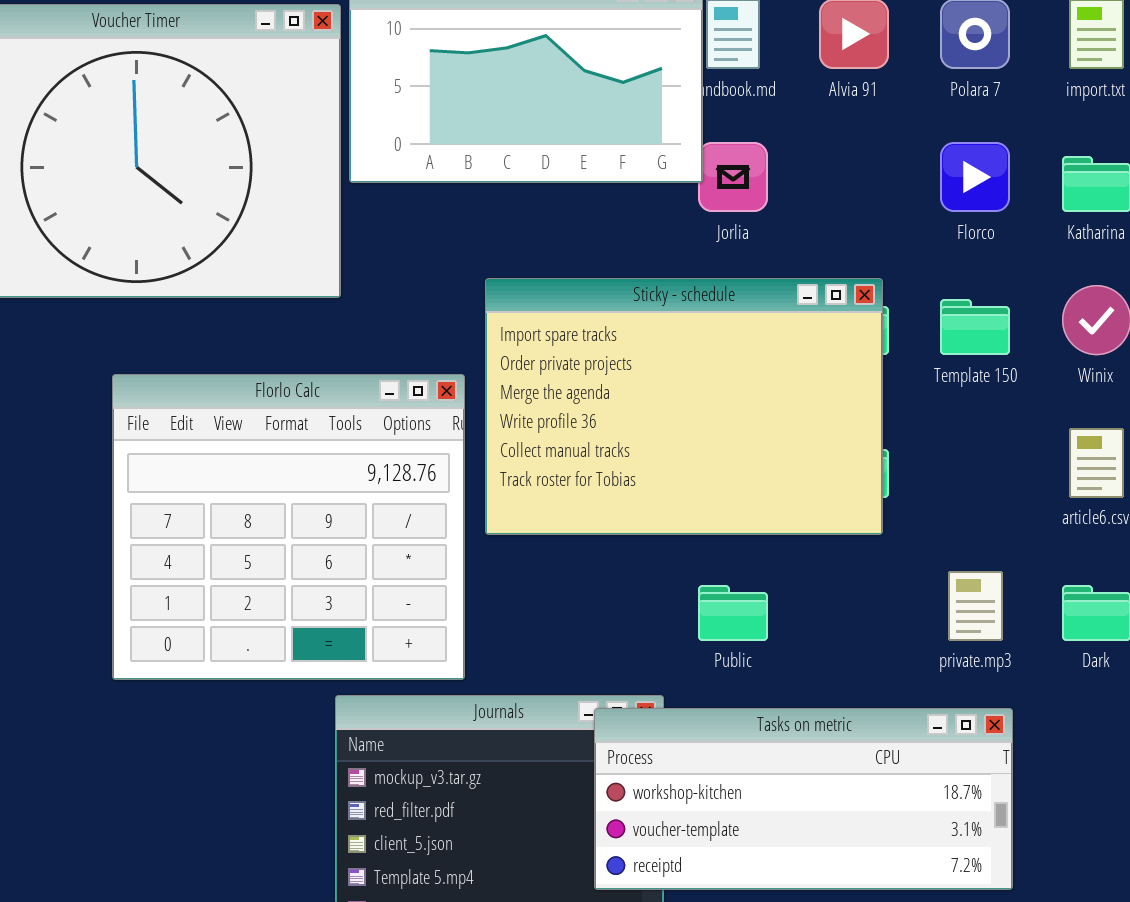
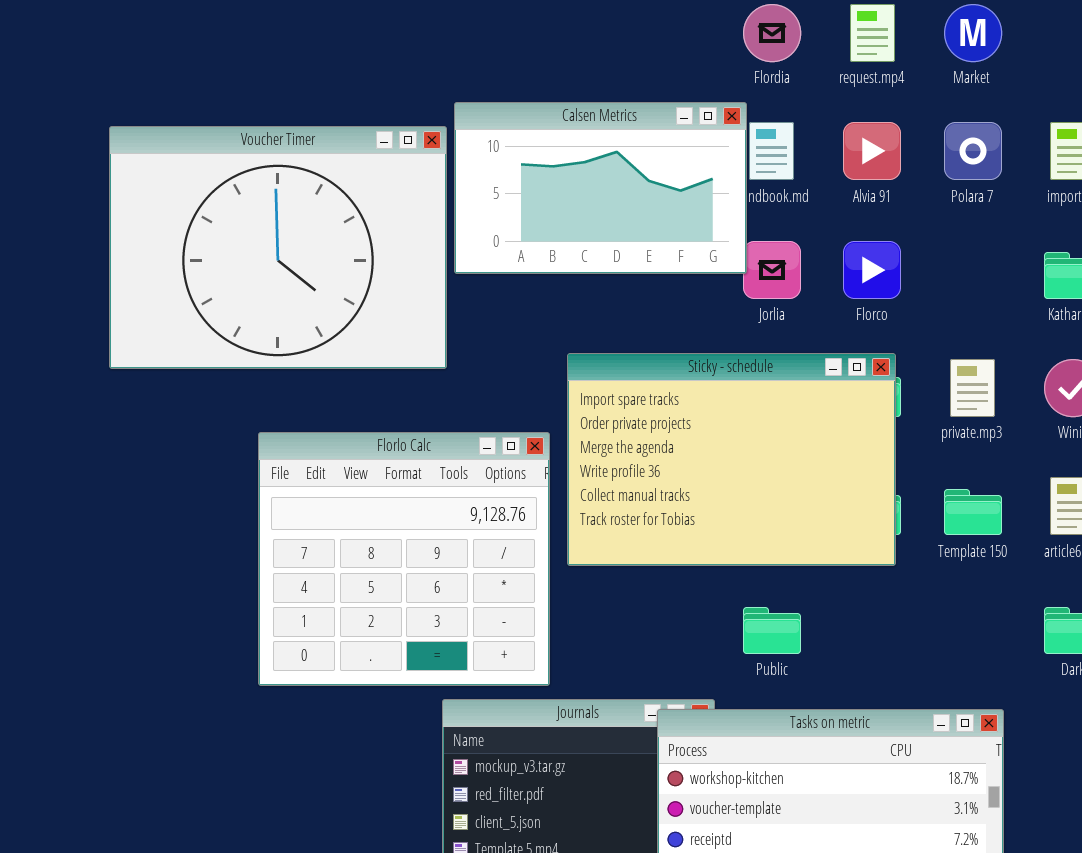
Florco: [940,142,1010,212] -> [843,241,901,299], moved
Template 150: [940,299,1010,355] -> [944,489,1002,535], moved
private.mp3: [948,571,1003,641] -> [950,359,995,417], moved

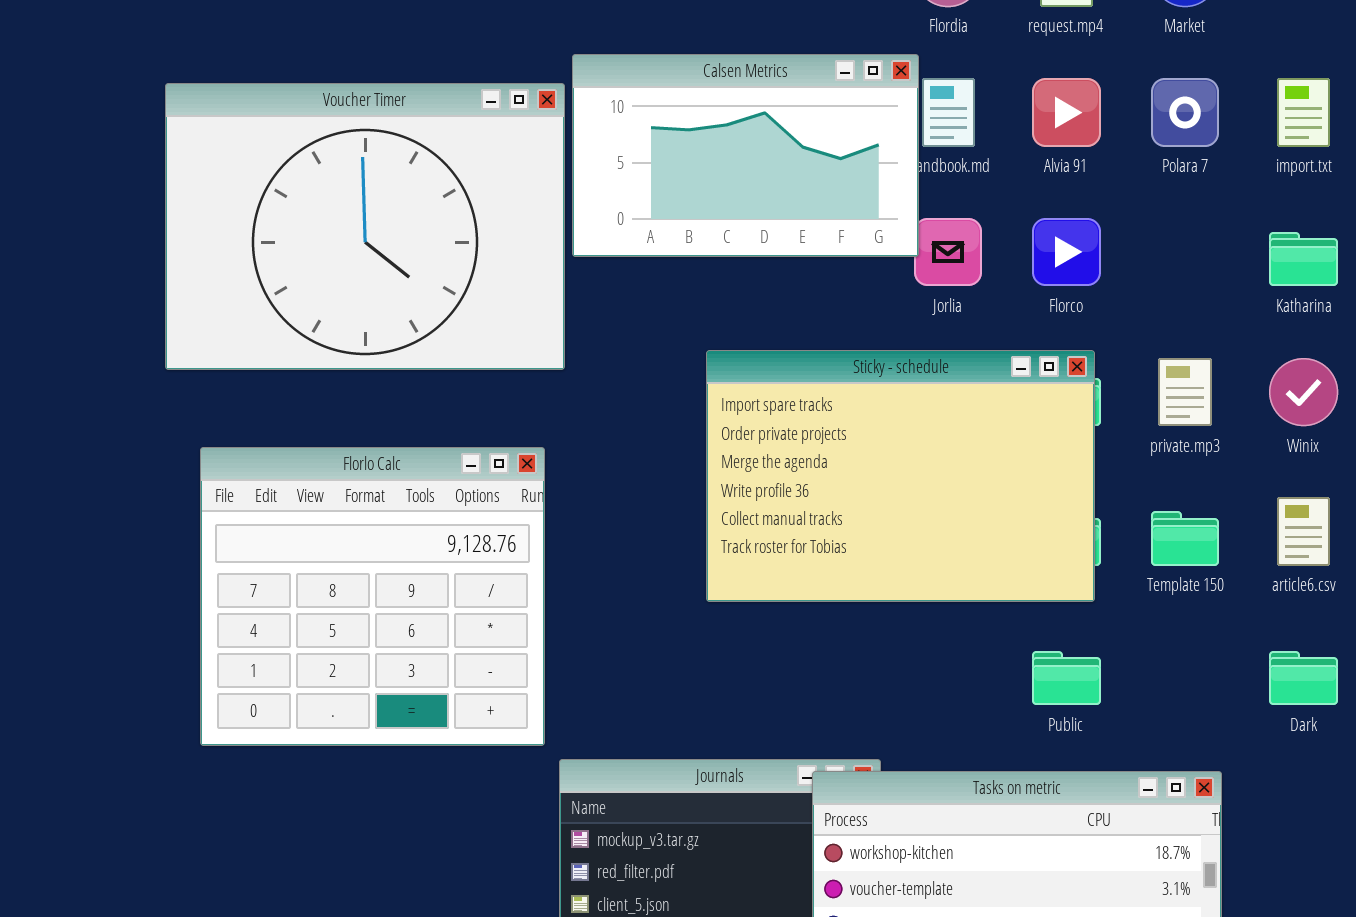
Florlo Calc: [258,432,550,686] -> [200,447,545,746], moved
Public: [743,607,801,654] -> [1032,651,1101,705], moved

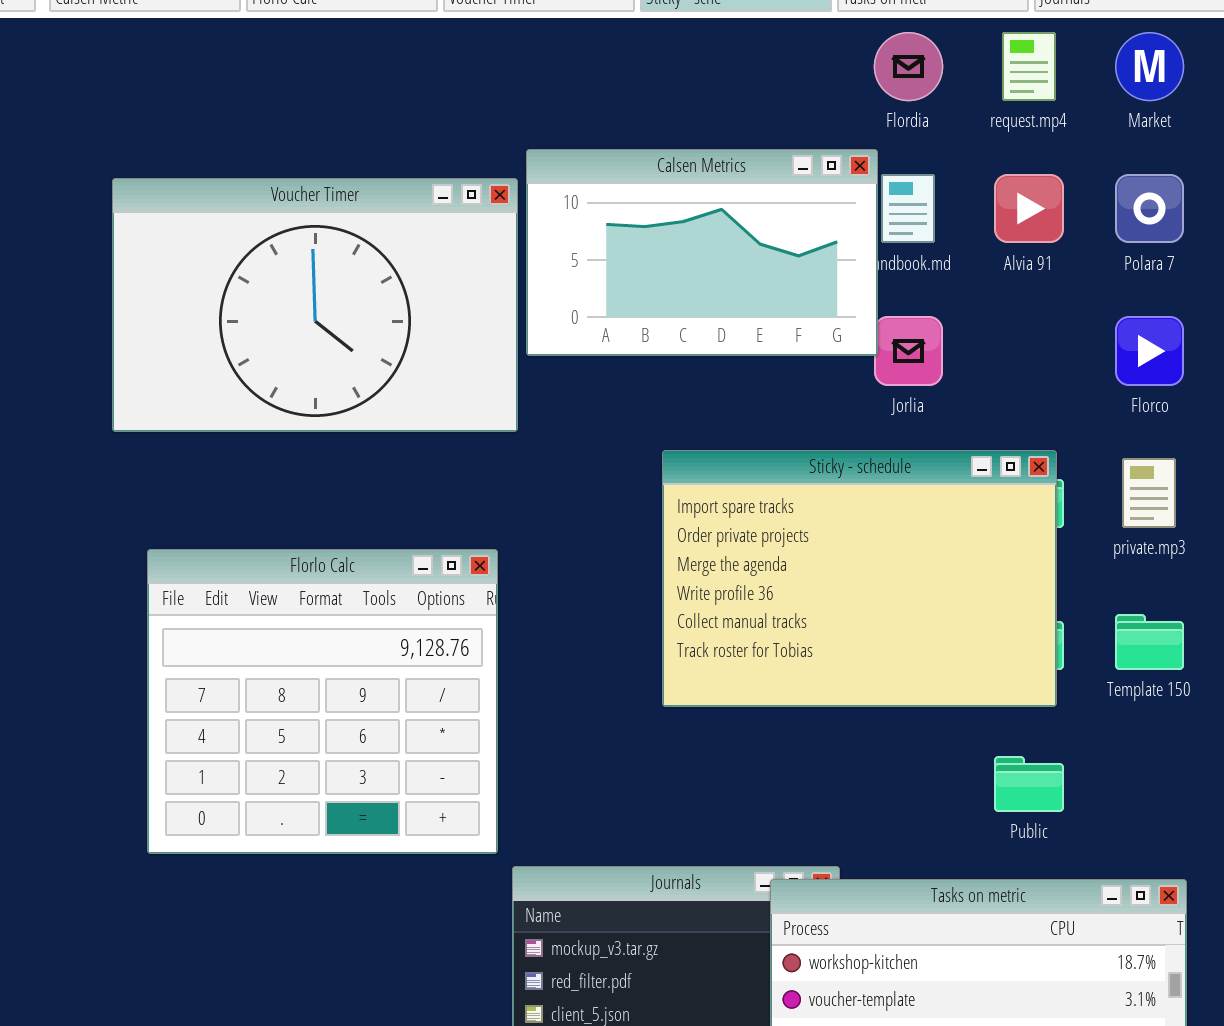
Voucher Timer: [165,83,565,370] -> [112,178,518,432], resized
Florco: [1032,218,1101,286] -> [1115,316,1184,386], moved

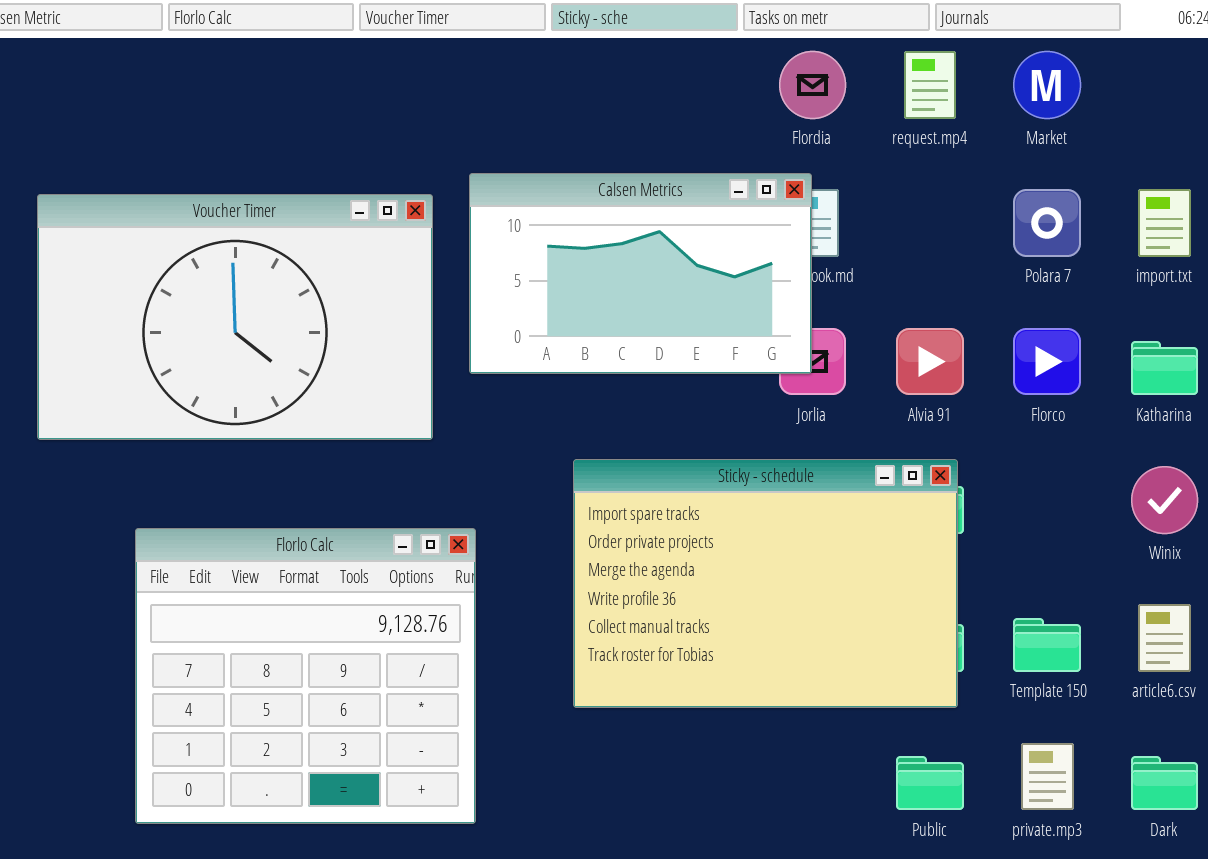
Calsen Metrics: [526,149,878,356] -> [469,173,812,374], moved
Alvia 91: [994,174,1064,243] -> [896,328,964,395], moved
private.mp3: [1122,458,1176,528] -> [1021,743,1074,810], moved
Florlo Calc: [147,549,498,854] -> [135,528,476,824], moved

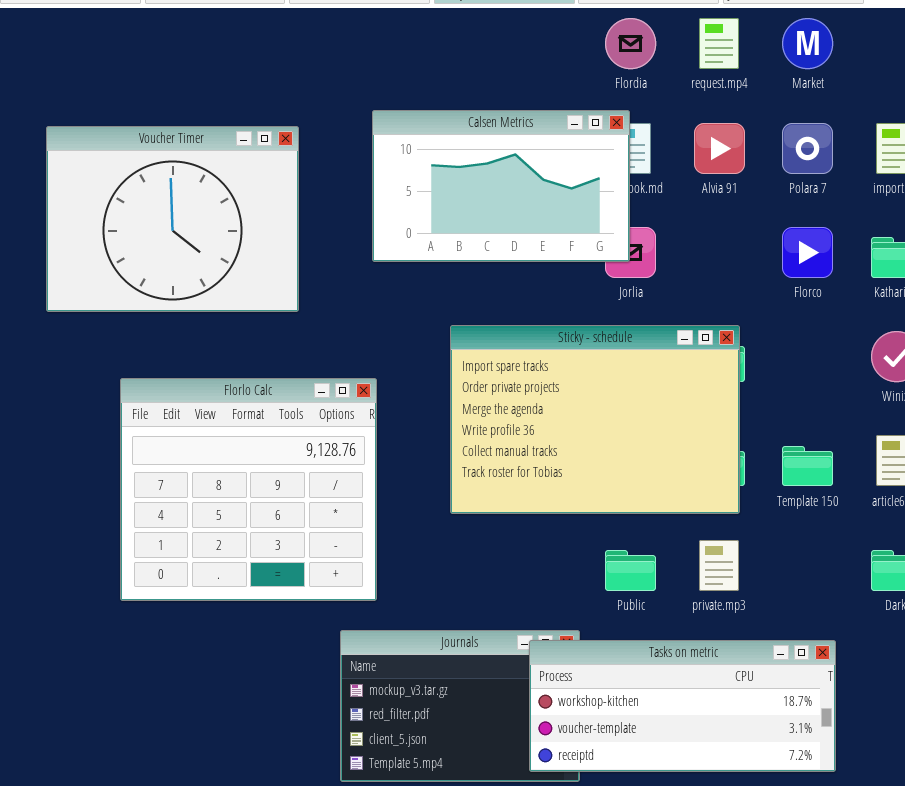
Voucher Timer: [37,194,433,440] -> [46,126,299,312], resized
Alvia 91: [896,328,964,395] -> [694,123,745,174], moved
private.mp3: [1021,743,1074,810] -> [699,540,739,591], moved
Public: [896,756,964,810] -> [605,550,656,591], moved

